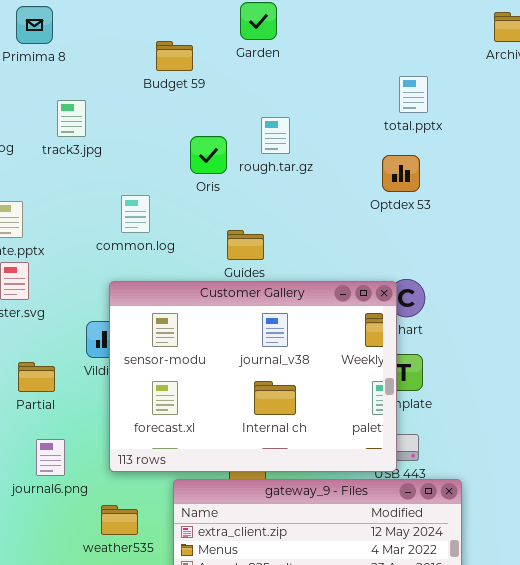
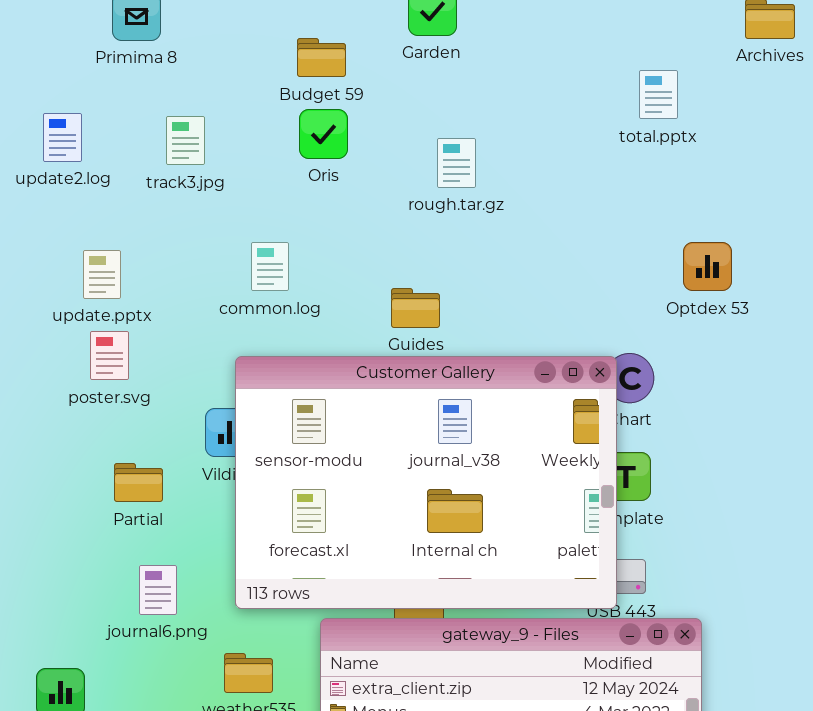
total.pptx: [399,76,428,113] -> [639,70,678,119], moved
Oris: [190,136,227,174] -> [299,109,348,159], moved
Optdex 53: [382,155,420,192] -> [683,242,732,291], moved

